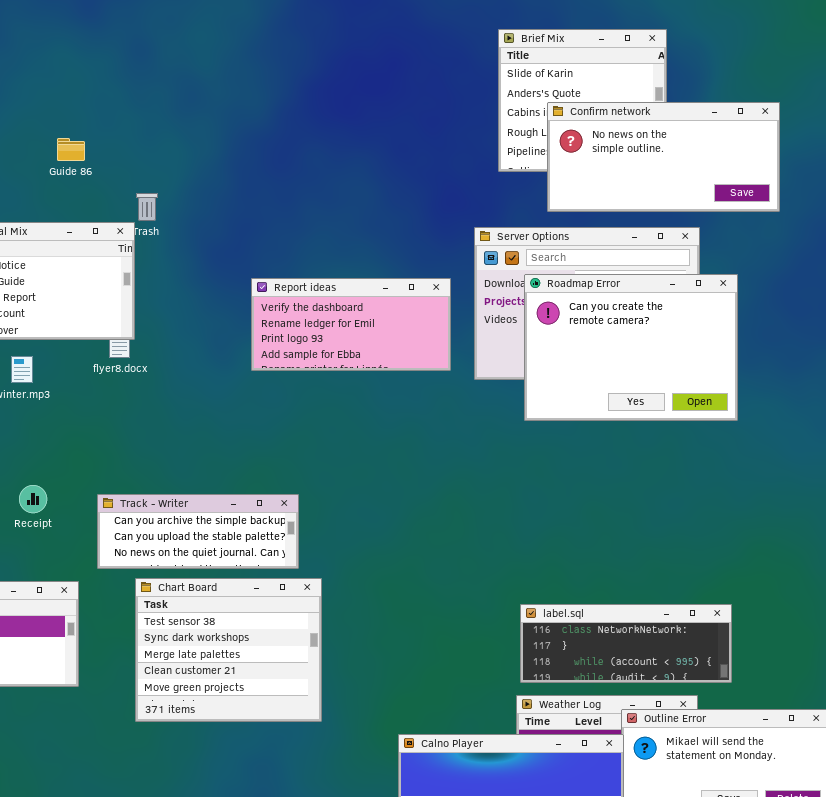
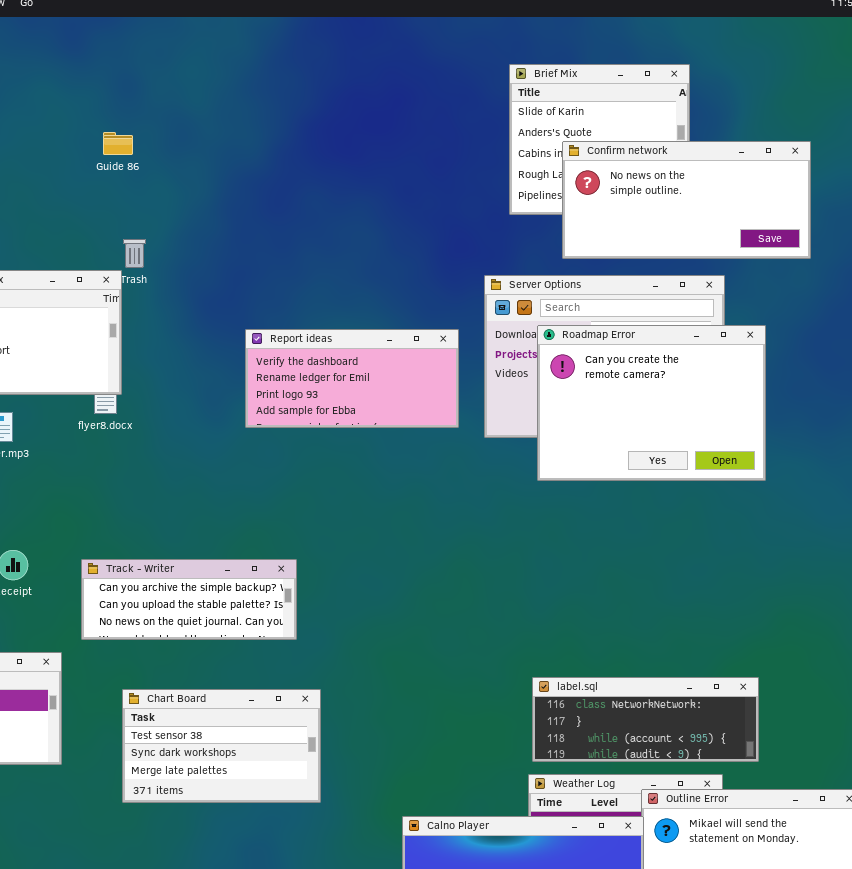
Guide 86: [57,138,85,161] -> [103,132,133,155], moved
Chart Board: [135,578,322,722] -> [122,689,321,803], resized

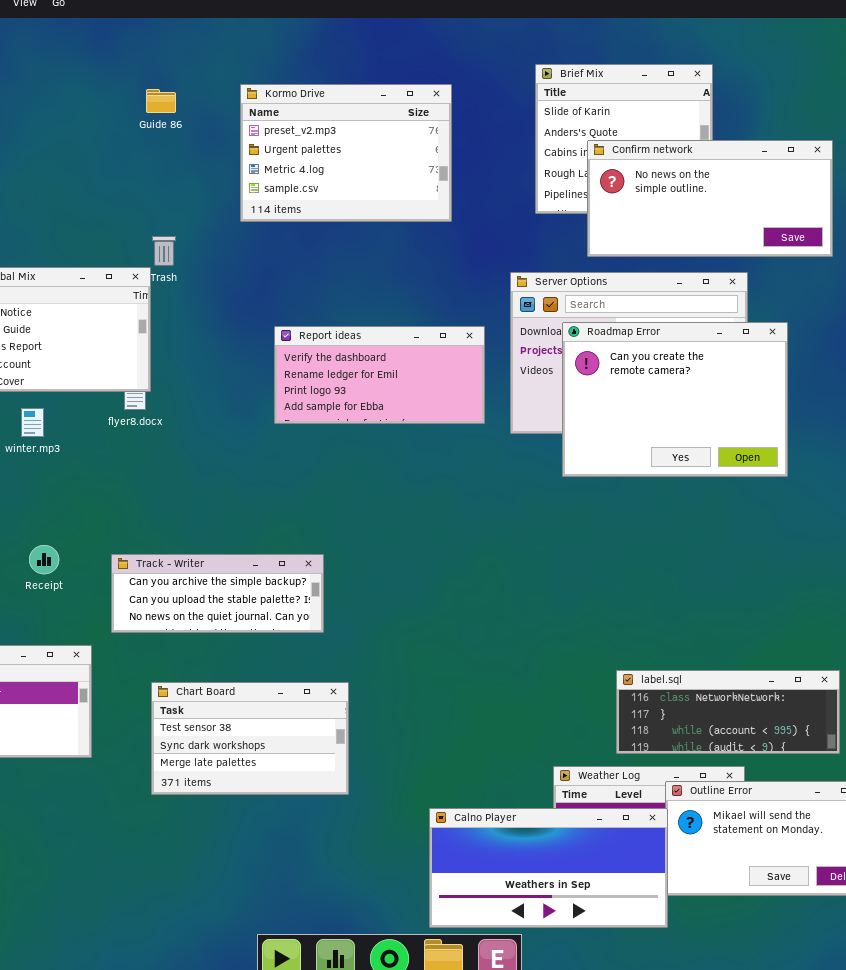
Kormo Drive: none -> [240,84,452,222], opened
Guide 86: [103,132,133,155] -> [146,89,176,113], moved
label.sql: [532,677,759,762] -> [616,670,840,754], moved

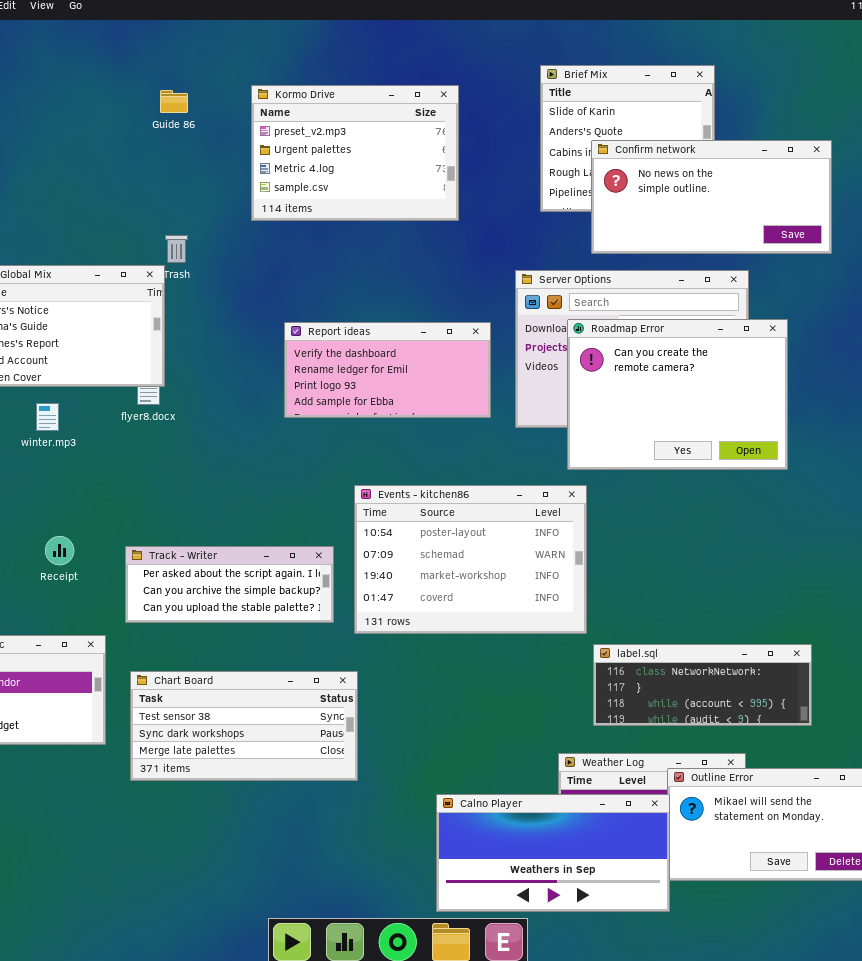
Events - kitchen86: none -> [354,485,587,634], opened
Track - Writer: [111,554,324,633] -> [125,546,334,623], scrolled up 1 row
label.sql: [616,670,840,754] -> [593,644,812,726], moved
Chart Board: [151,682,349,795] -> [130,671,358,781], resized

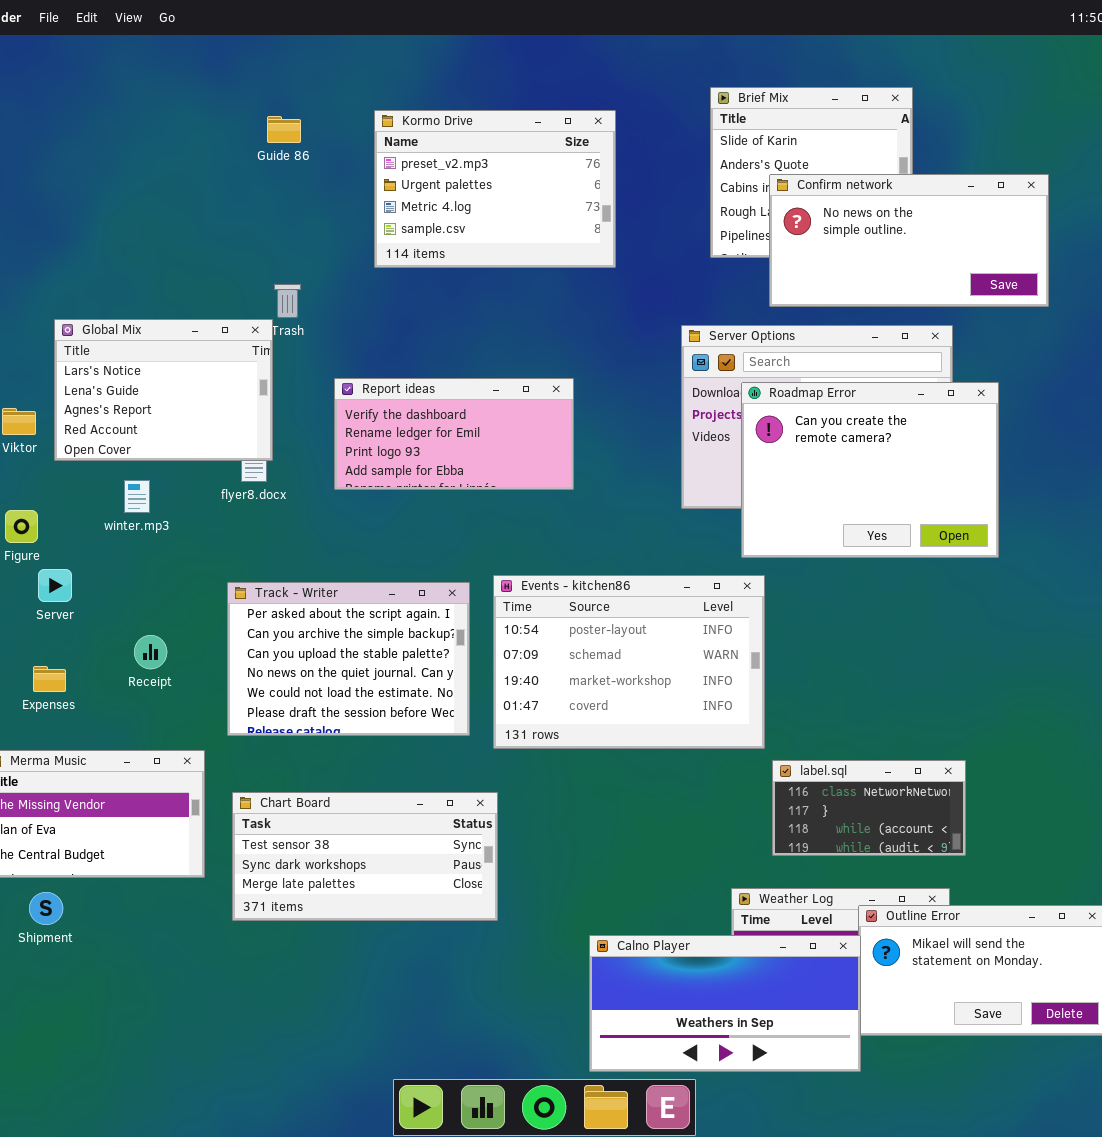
Report ideas: [284,322,491,418] -> [334,378,574,490], moved
Track - Writer: [125,546,334,623] -> [227,582,470,736], resized
label.sql: [593,644,812,726] -> [772,760,966,856], resized

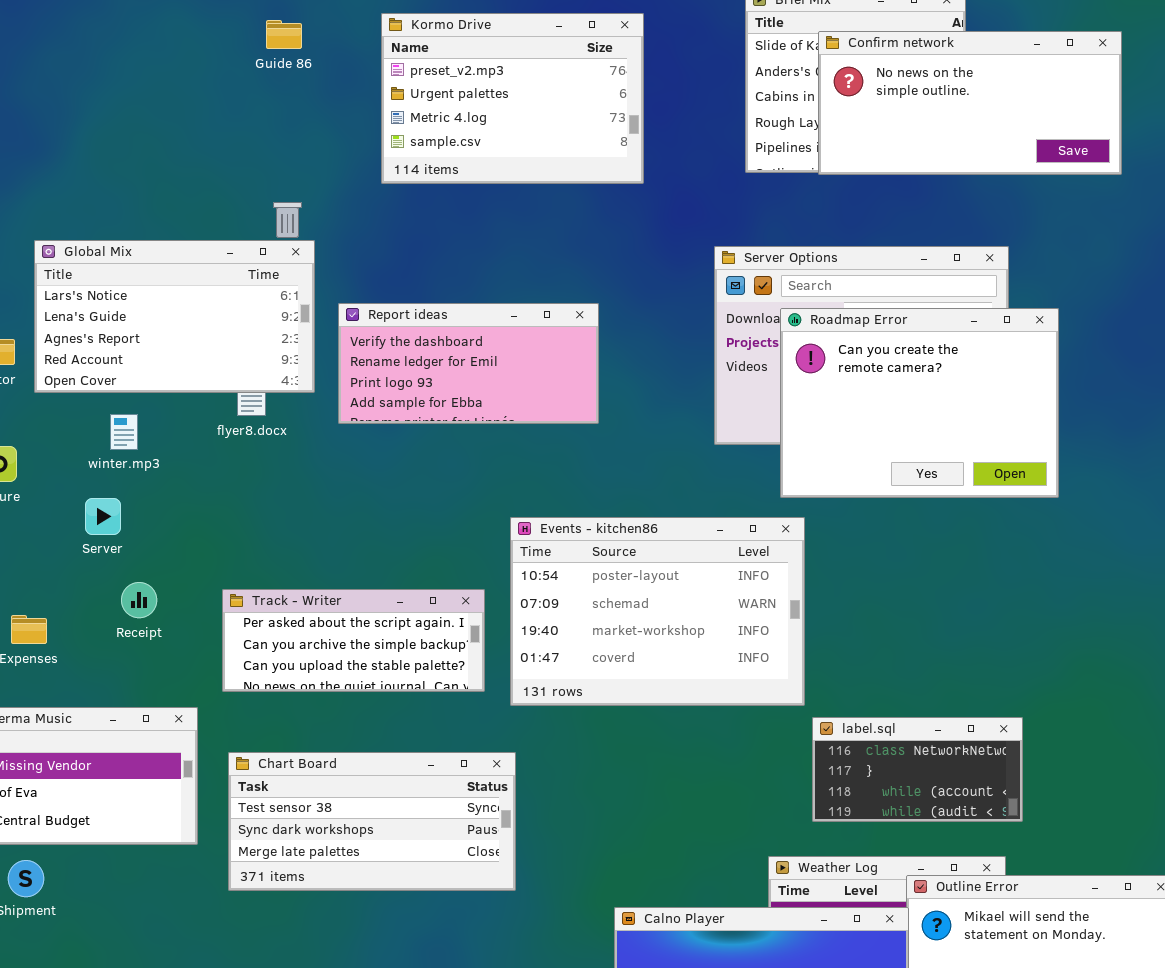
Confirm network: [769,174,1049,307] -> [818,31,1122,175], moved
Global Mix: [54,319,273,461] -> [34,240,315,393], resized
Server: [38,569,72,602] -> [85,498,121,535], moved
Track - Writer: [227,582,470,736] -> [222,589,485,692], resized

